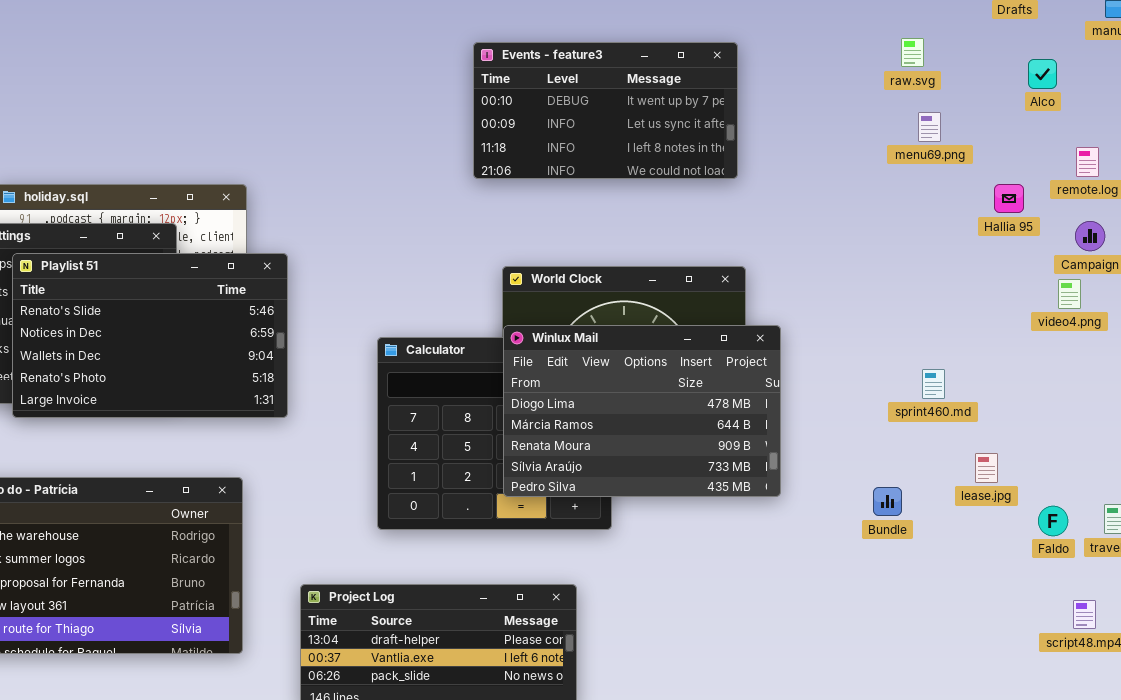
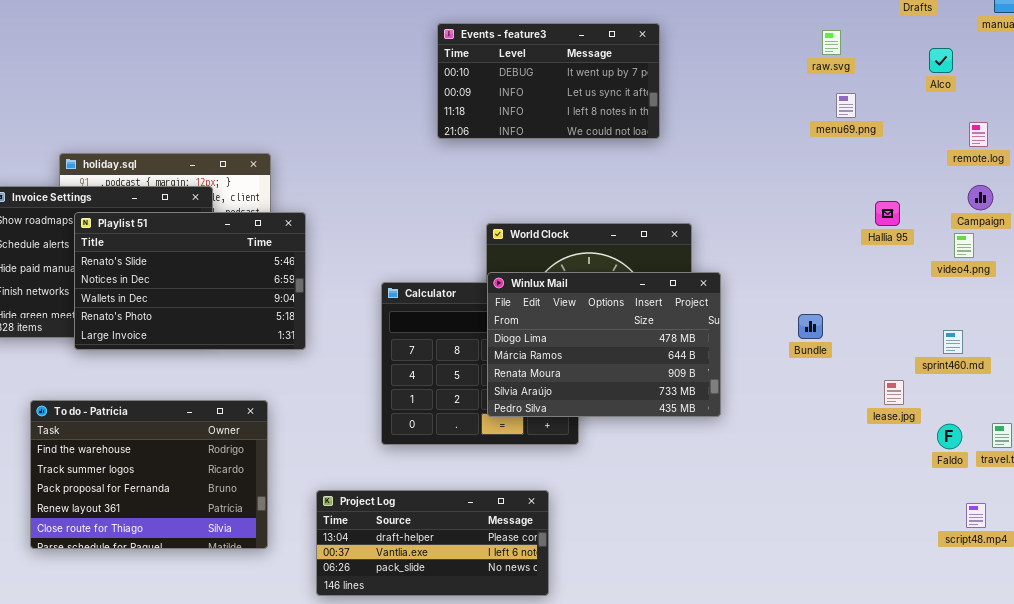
Events - feature3: [473,42,738,179] -> [437,23,660,139], moved
Hallia 95: [994,184,1024,213] -> [875,201,900,226], moved
sprint460.md: [922,369,945,399] -> [943,330,963,354], moved
Bundle: [873,487,902,516] -> [798,314,823,339], moved

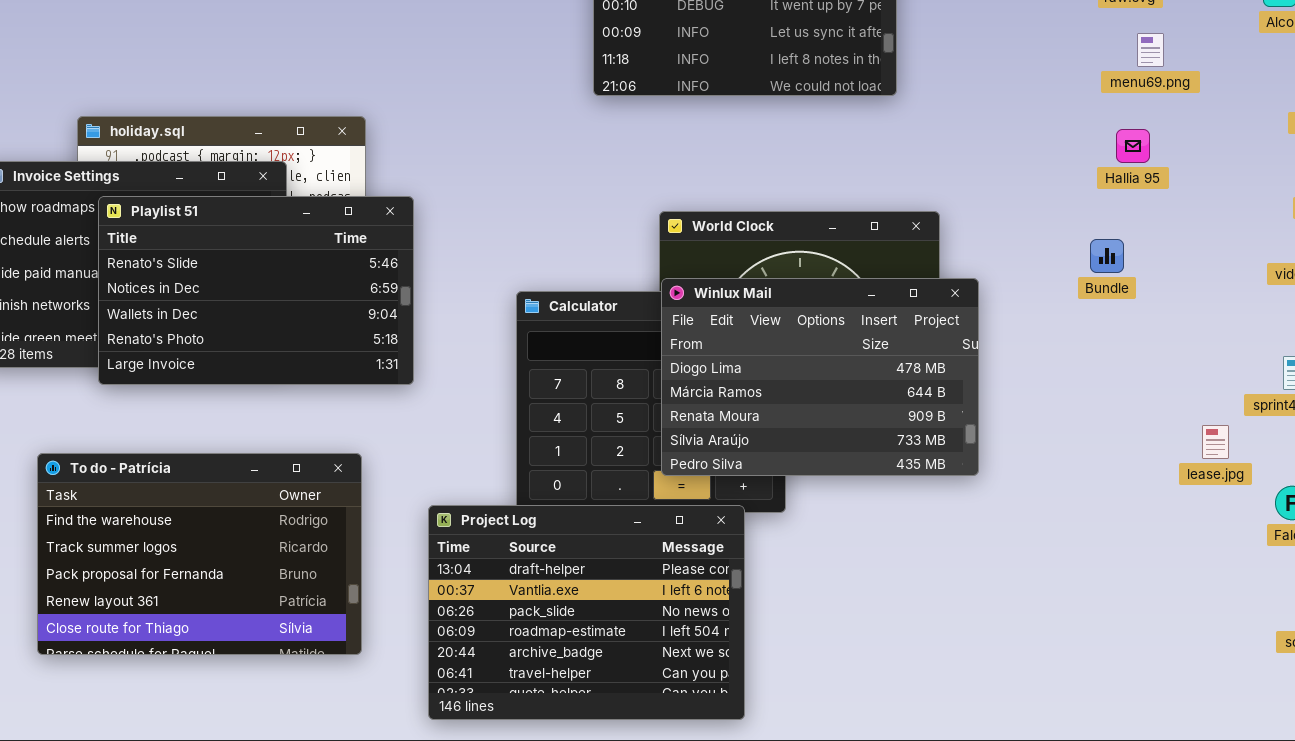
Hallia 95: [875,201,900,226] -> [1116,129,1150,163], moved
Bundle: [798,314,823,339] -> [1090,239,1124,273], moved
Project Log: [316,490,549,596] -> [428,505,745,720], resized

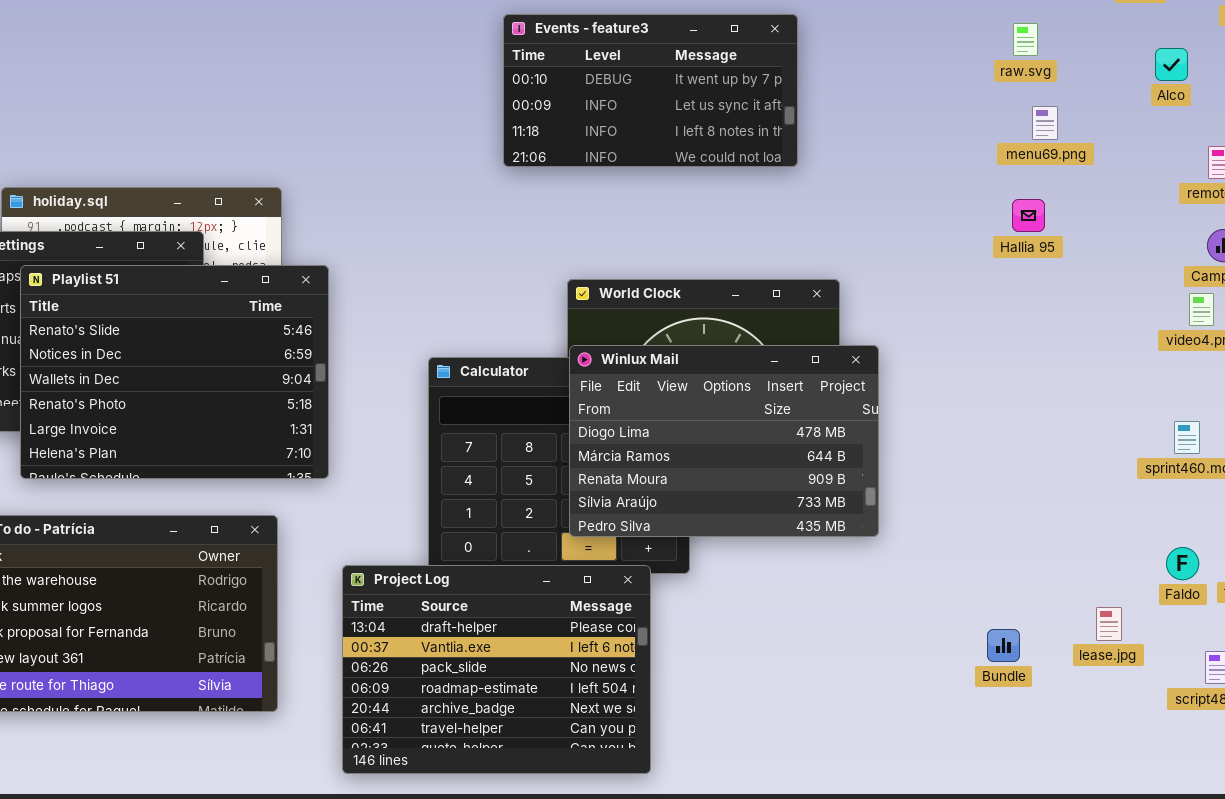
Playlist 51: [98,196,414,385] -> [20,265,329,479], resized
Bundle: [1090,239,1124,273] -> [987,629,1020,662], moved
lease.jpg: [1202,425,1229,459] -> [1096,607,1122,641], moved

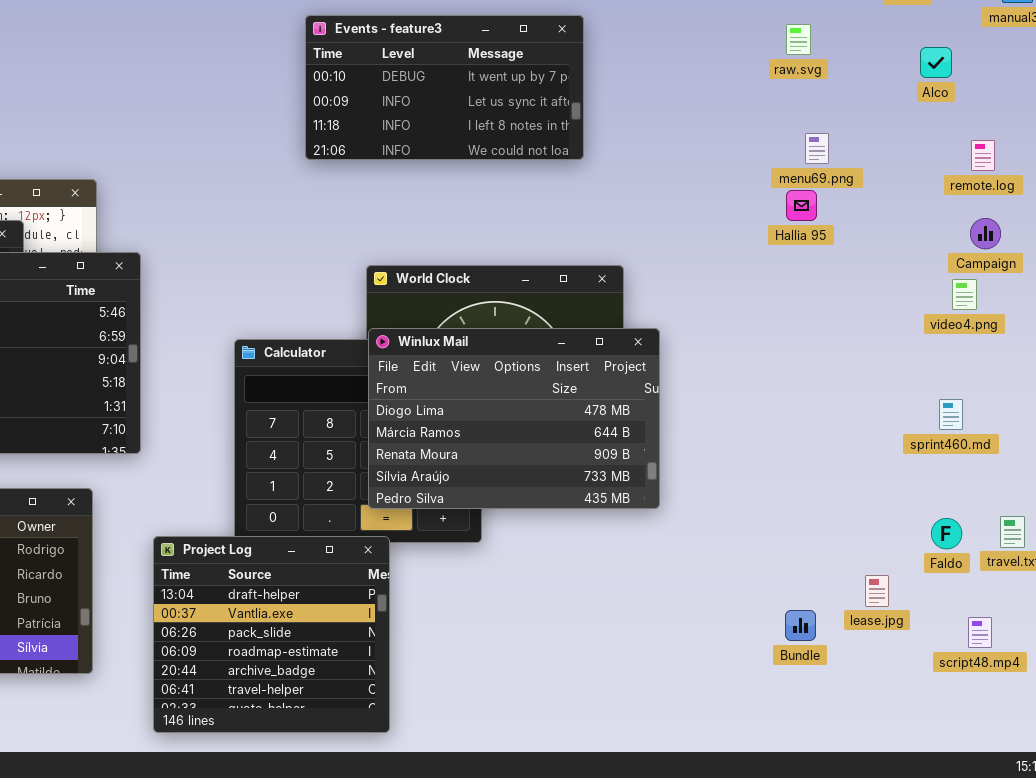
menu69.png: [1032,106,1058,140] -> [805,133,829,164], moved
Project Log: [342,565,651,774] -> [153,536,390,733], resized
Bundle: [987,629,1020,662] -> [785,610,816,641], moved

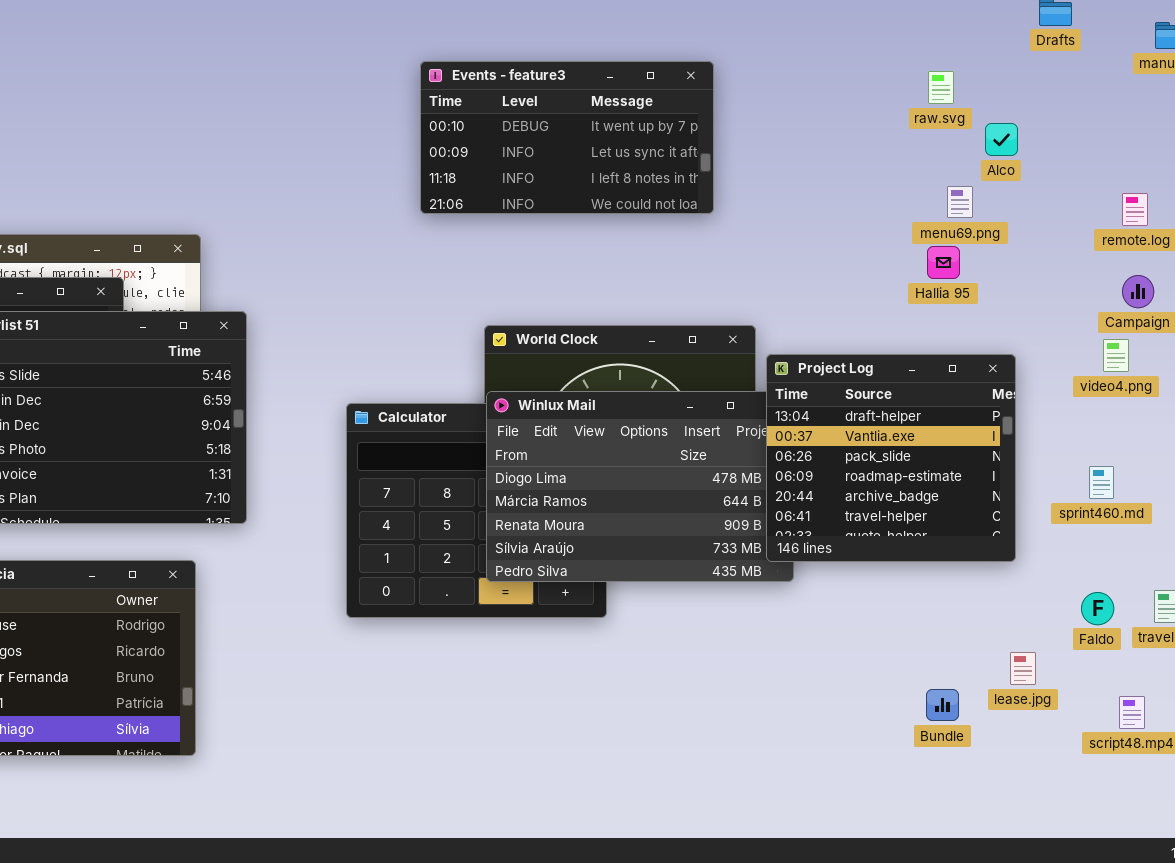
Alco: [920,47,952,78] -> [985,123,1018,156], moved
Project Log: [153,536,390,733] -> [766,354,1016,562], moved

